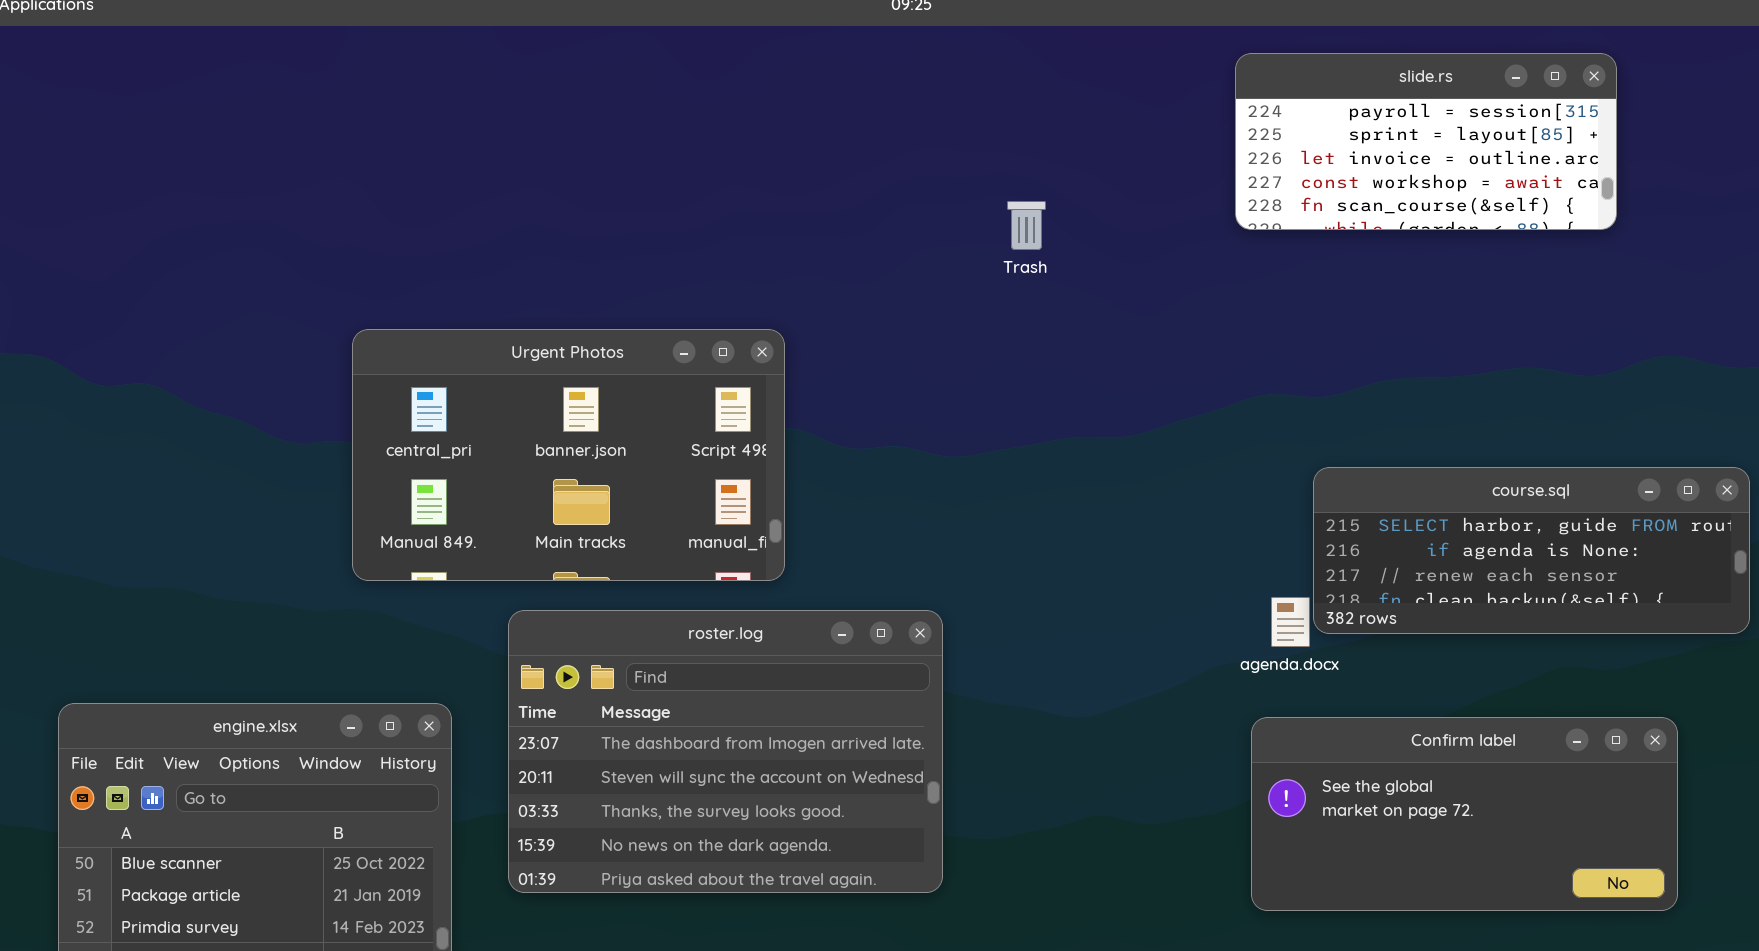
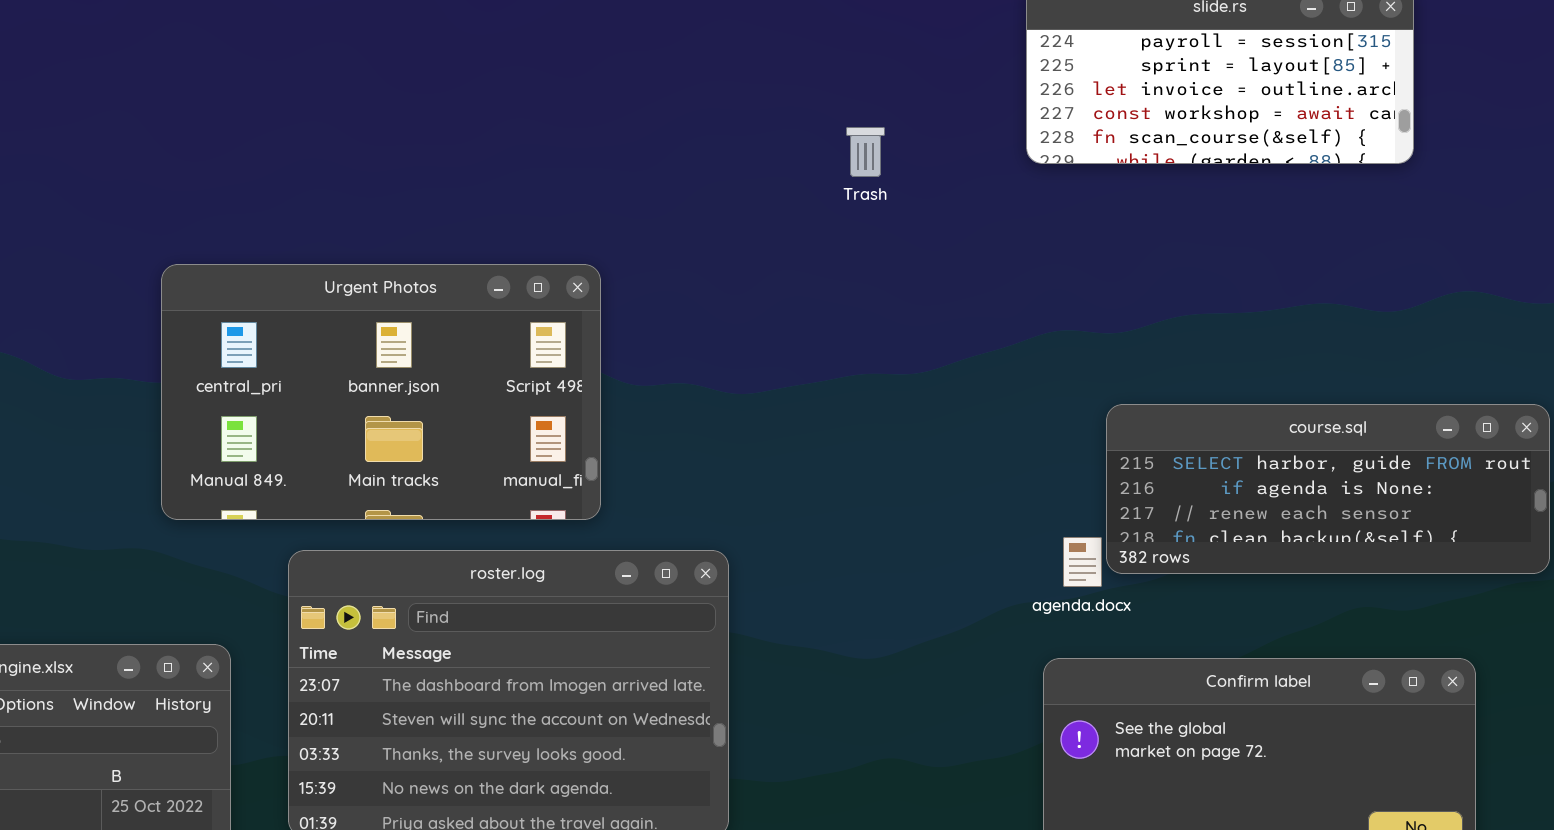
Trash: [1007,201,1046,250] -> [846,127,885,177], moved
Urgent Photos: [352,329,785,581] -> [161,264,601,520], moved

